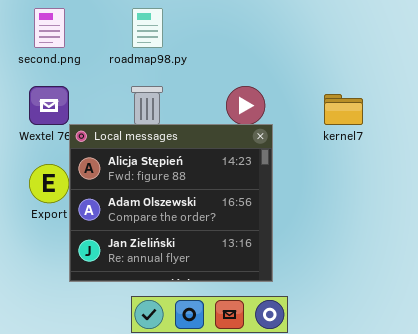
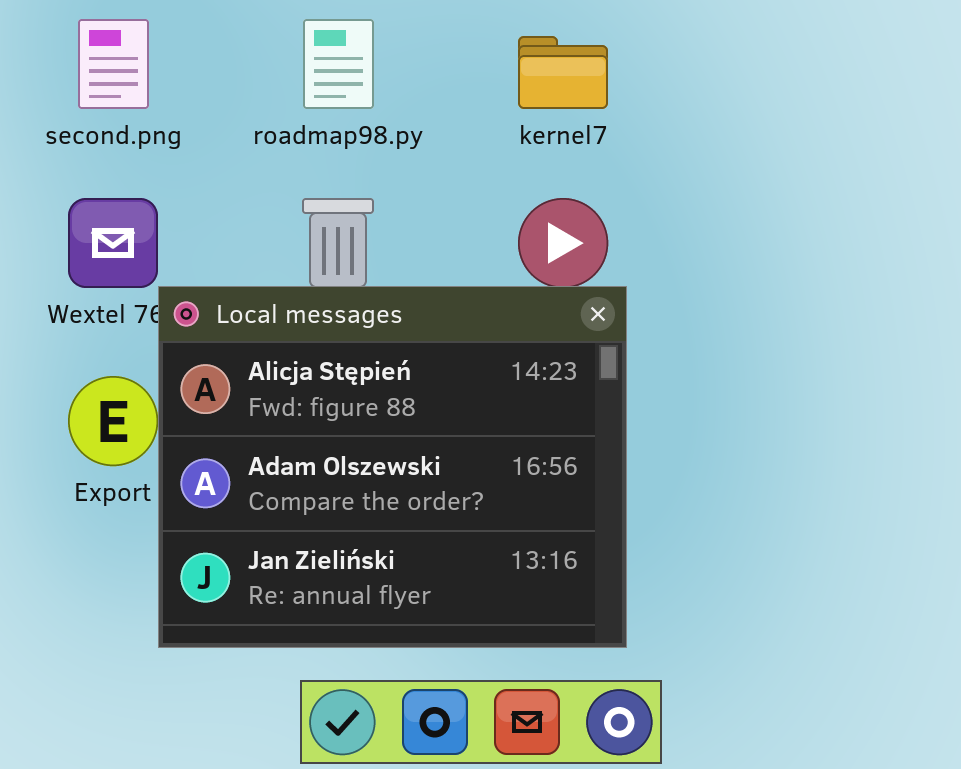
kernel7: [324,94,363,125] -> [518,36,608,109], moved

